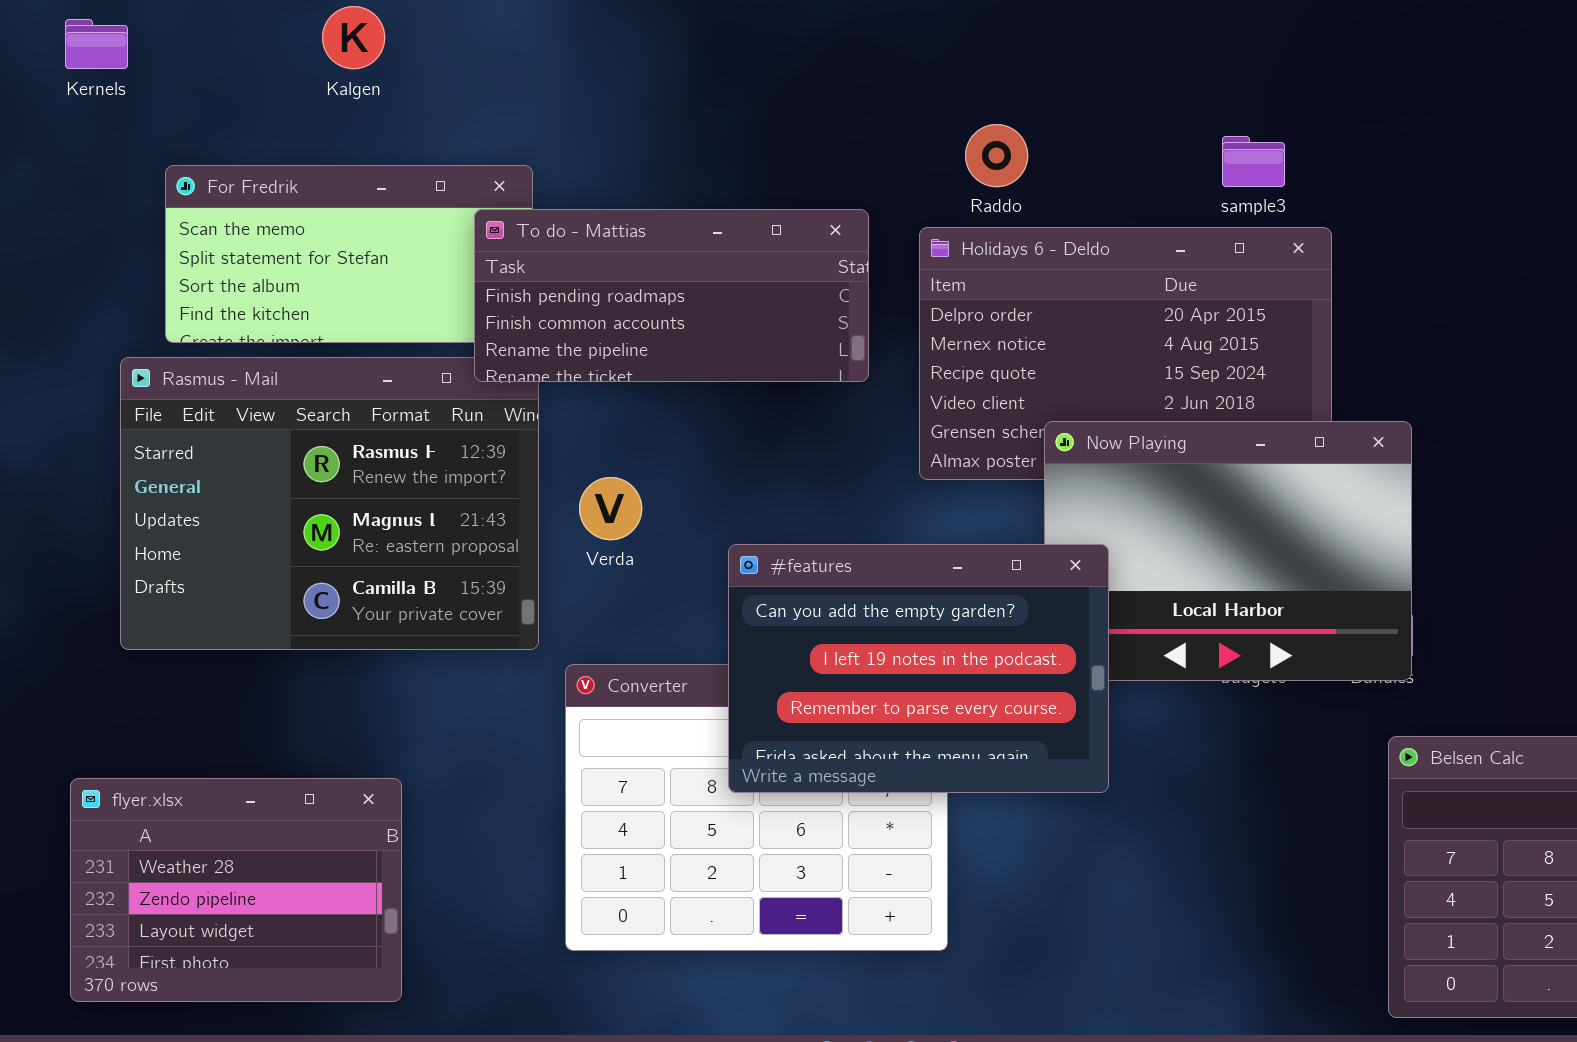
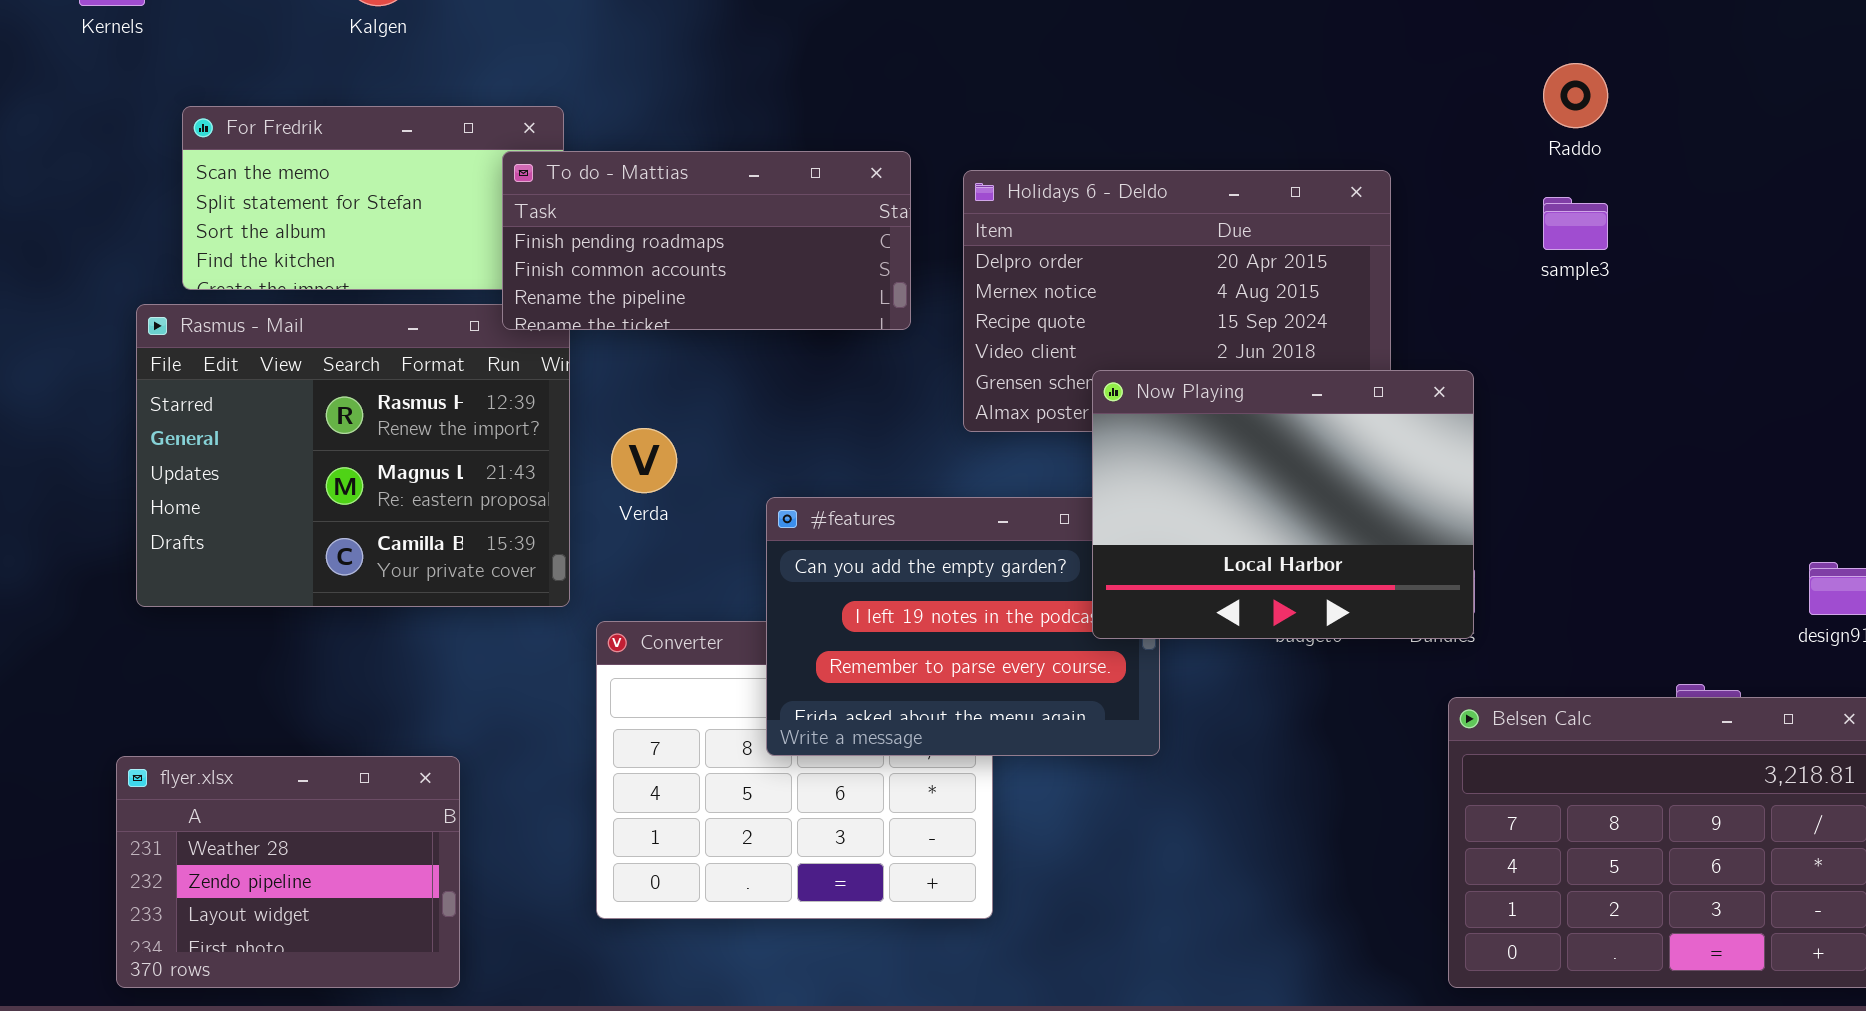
Raddo: [965,124,1028,187] -> [1543,63,1608,128], moved
sample3: [1222,136,1285,187] -> [1543,197,1608,250], moved
Now Playing: [1044,421,1412,681] -> [1092,370,1474,639], raised
flyer.xlsx: [70,778,402,1002] -> [116,756,460,988], moved

